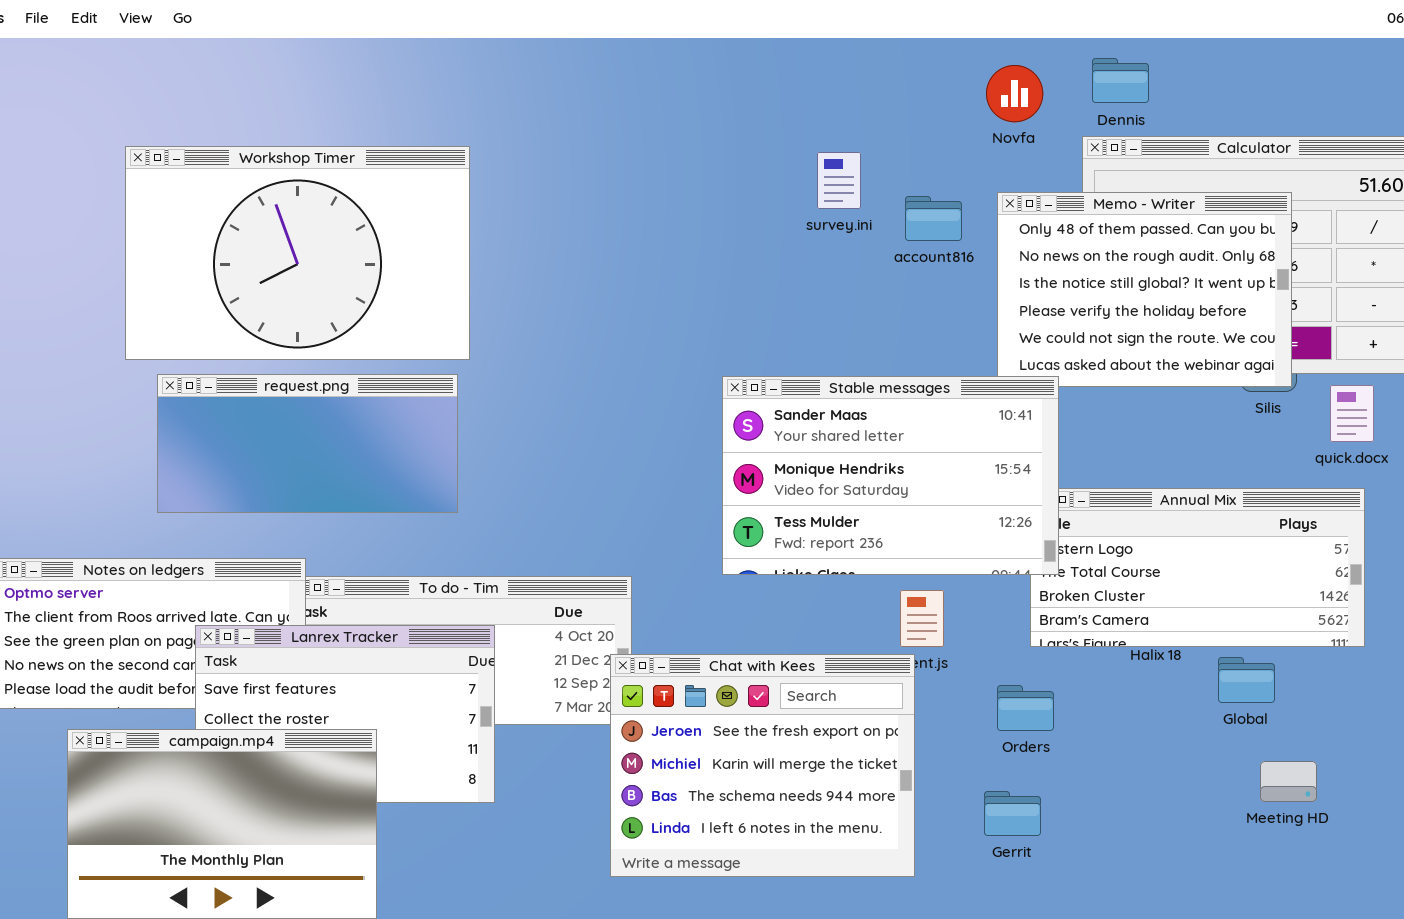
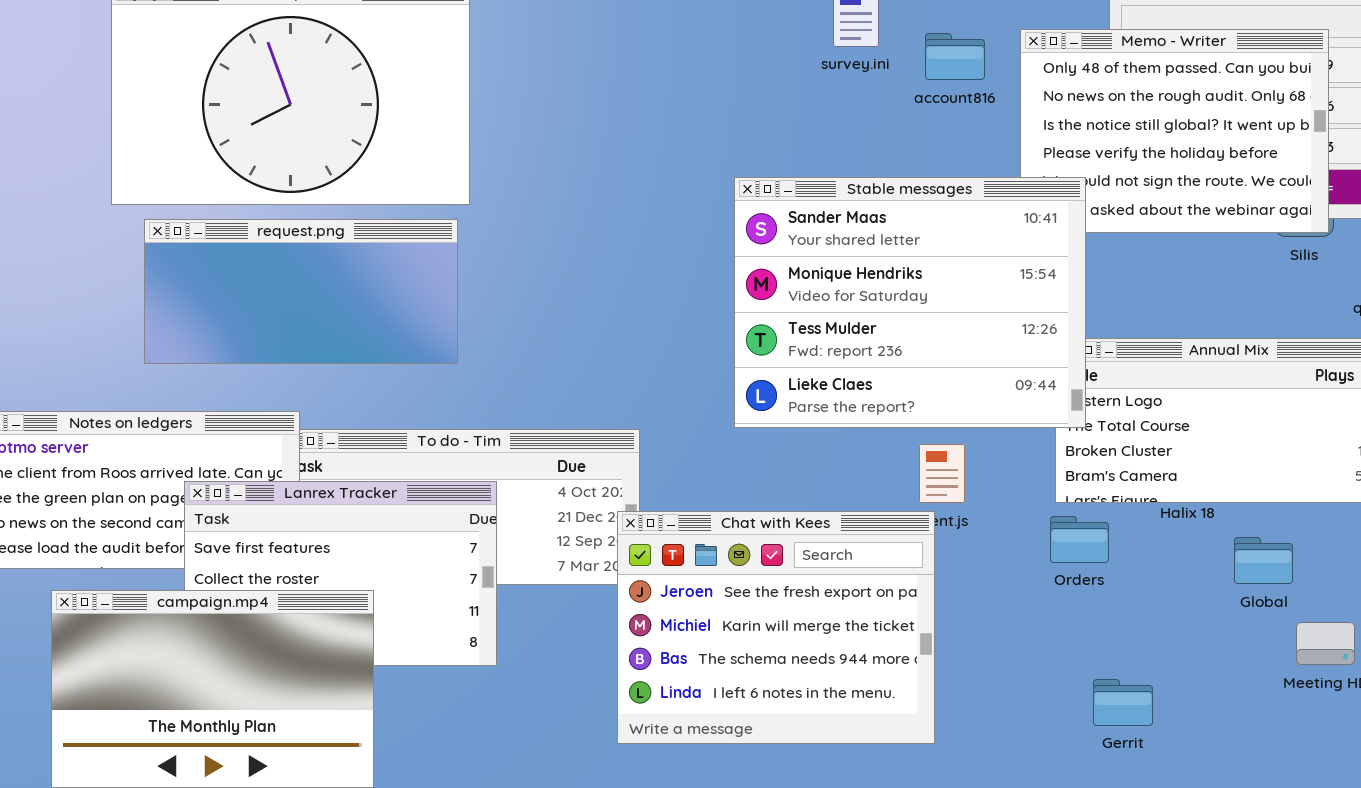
Stable messages: [722,376,1059,575] -> [734,177,1086,428], resized
Global: [1218,657,1275,703] -> [1234,537,1293,584], moved
Orders: [997,685,1054,731] -> [1050,516,1109,563], moved
Gerrit: [984,791,1041,836] -> [1093,679,1153,726], moved

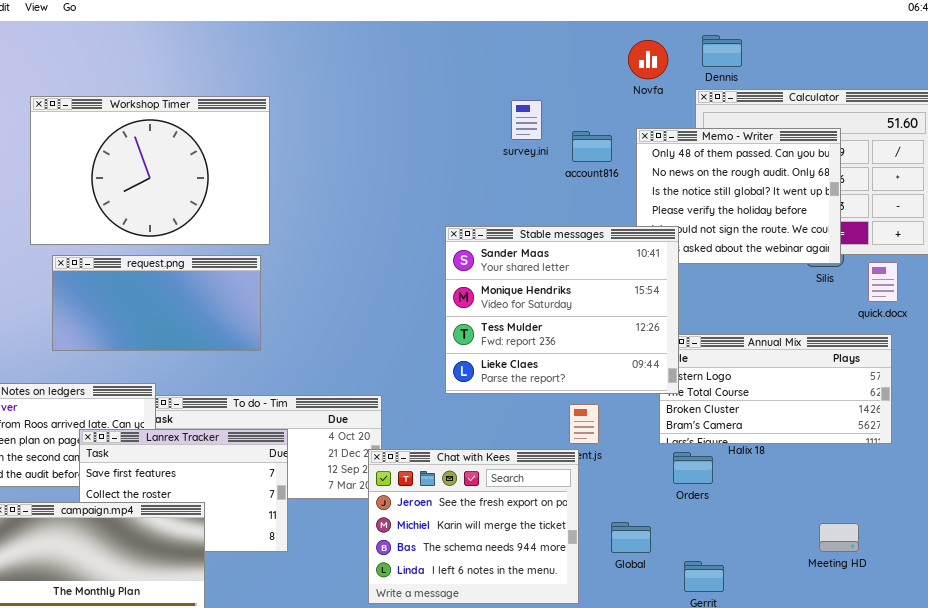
Orders: [1050,516,1109,563] -> [673,452,713,484], moved
Global: [1234,537,1293,584] -> [611,522,651,553], moved

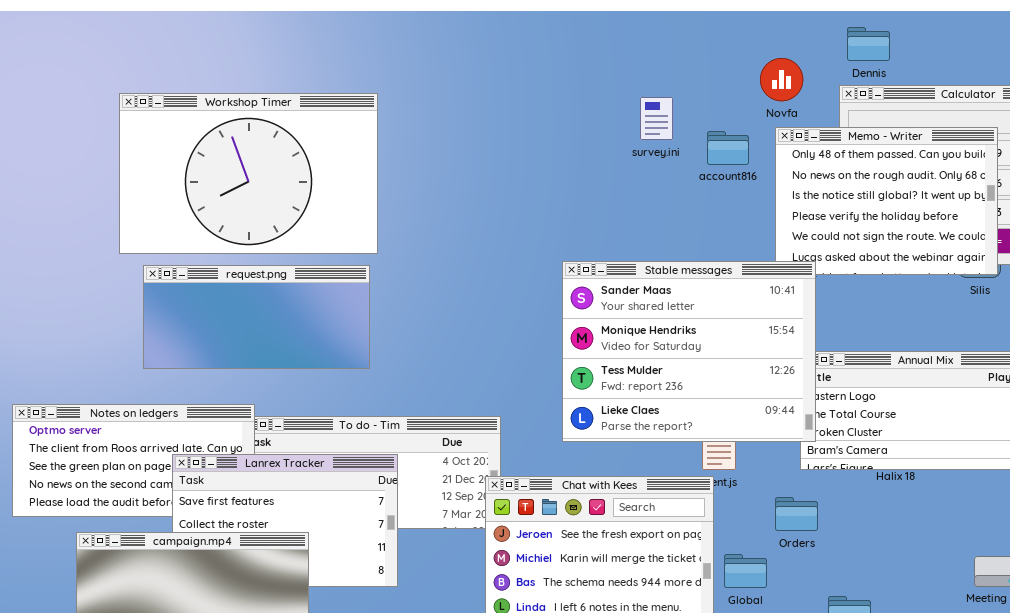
Novfa: [628,40,668,79] -> [760,58,803,101], moved
Stable messages: [445,226,679,394] -> [562,261,816,442], moved
Orders: [673,452,713,484] -> [775,497,818,531], moved
Global: [611,522,651,553] -> [724,554,767,588], moved

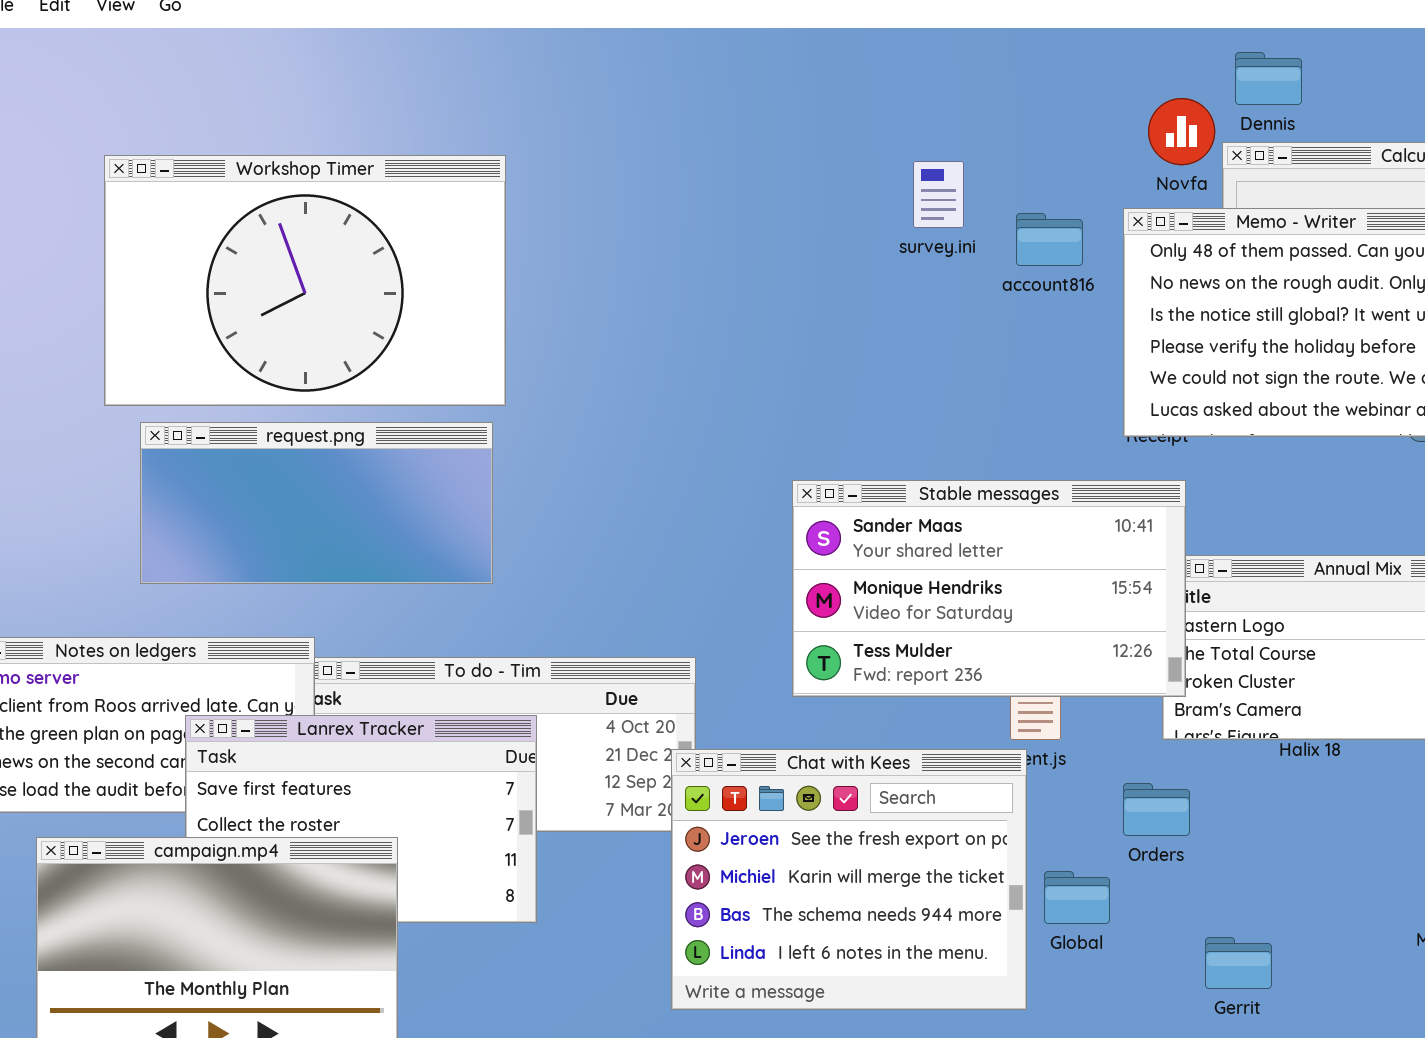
Novfa: [760,58,803,101] -> [1148,98,1215,165], moved
Stable messages: [562,261,816,442] -> [792,480,1186,697], resized

